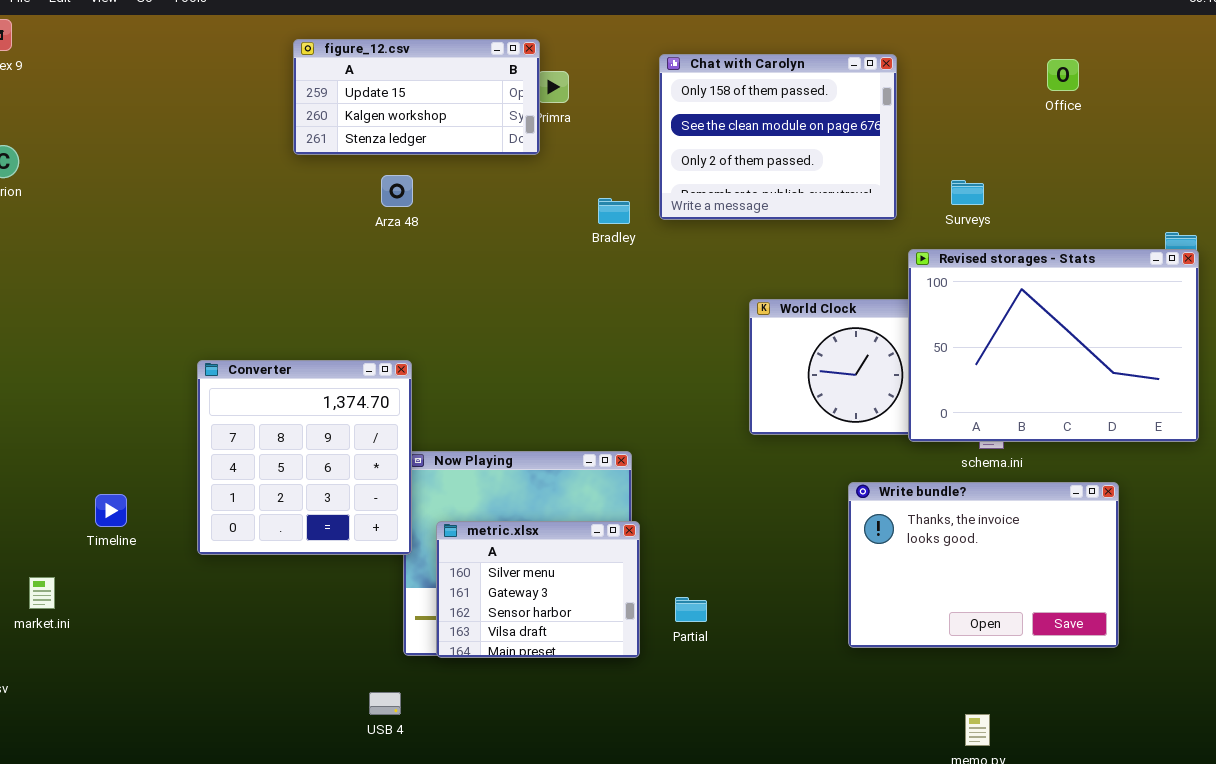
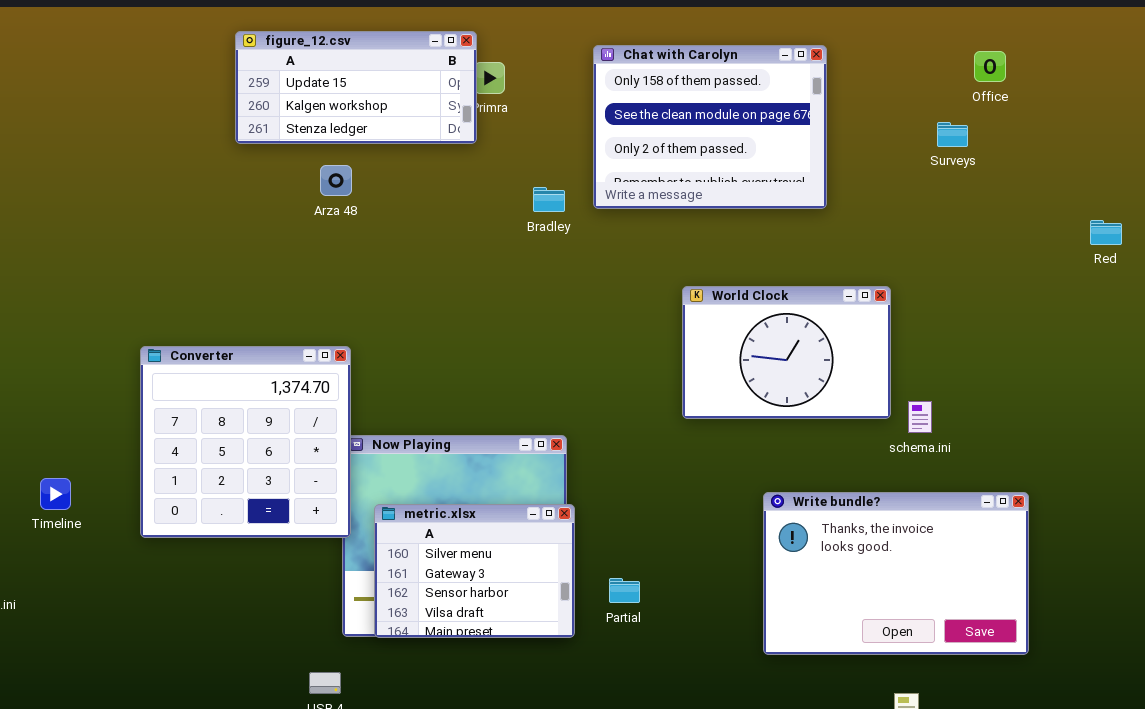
Surveys: [951,180,984,205] -> [937,122,968,147], moved
Revised storages - Stats: [908,249,1199,442] -> none, closed
Write bundle?: [848,482,1119,648] -> [763,492,1029,655], moved

